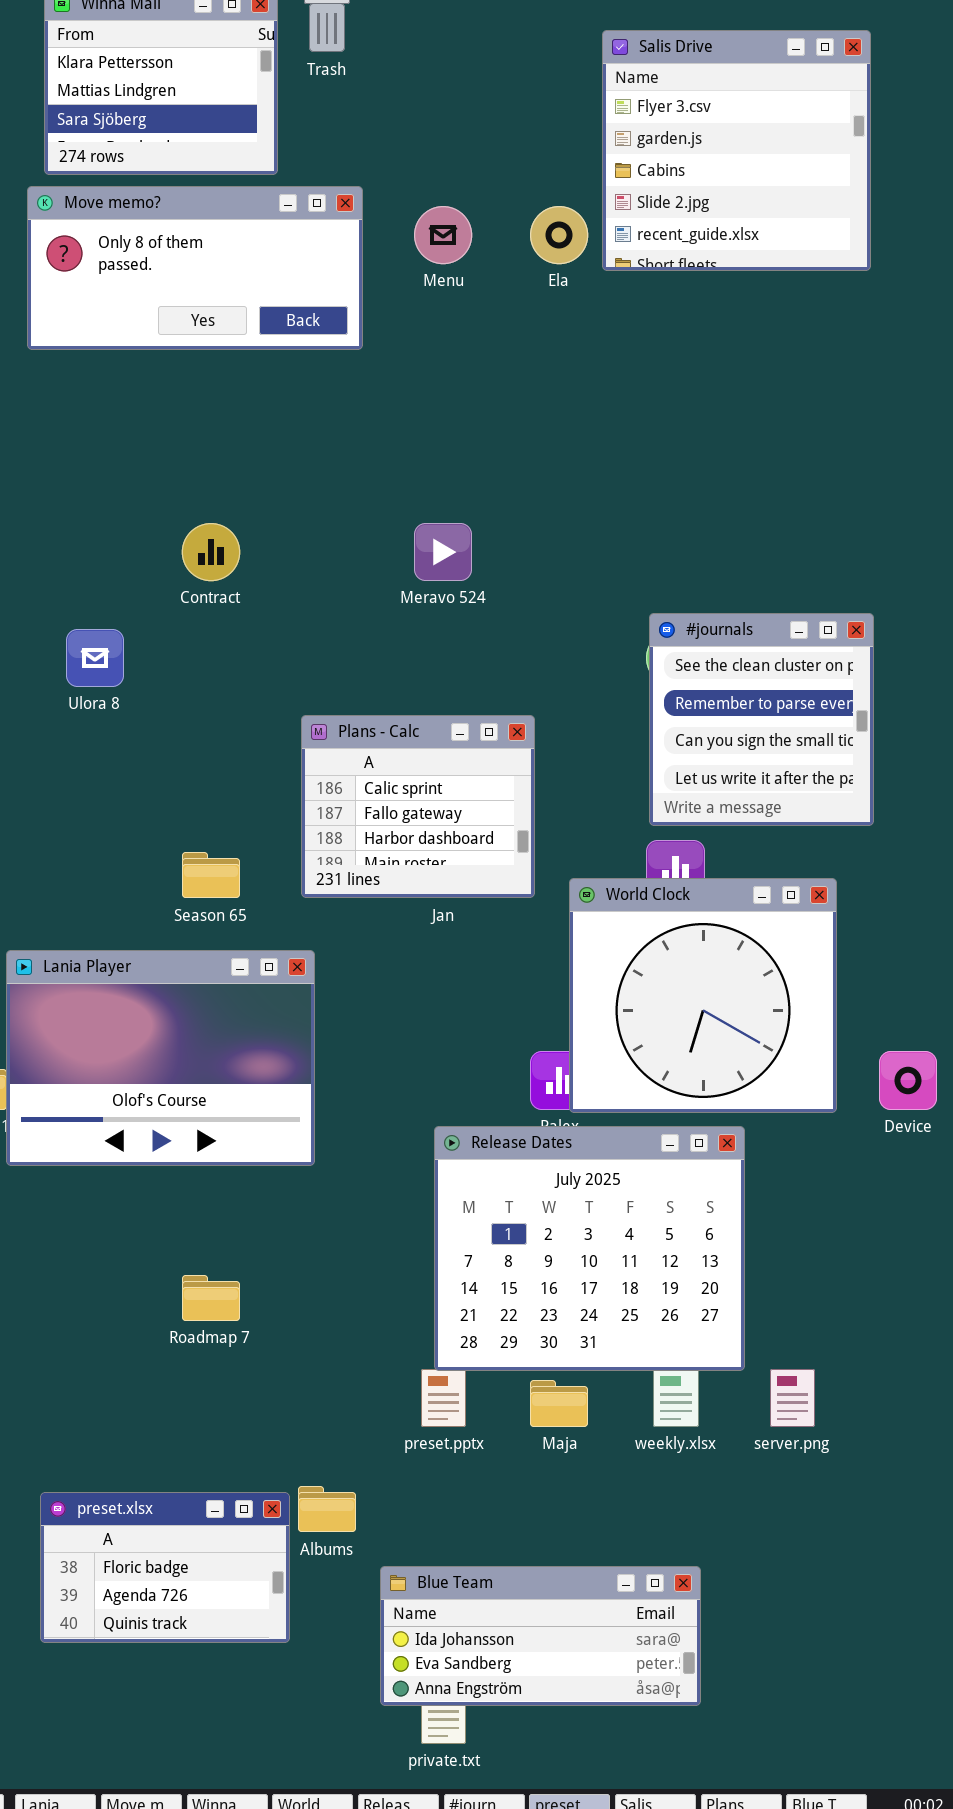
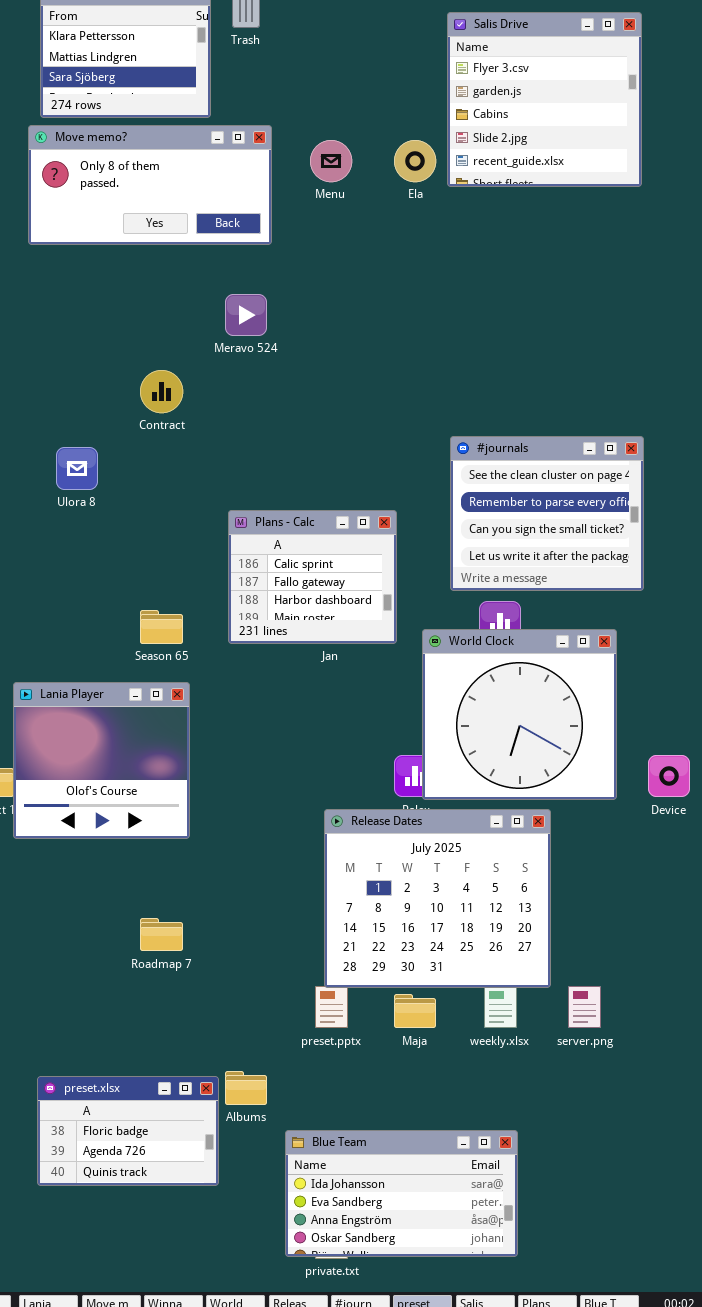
Meravo 524: [414,523,472,581] -> [225,294,267,336], moved
#journals: [649,613,874,826] -> [450,436,644,591], resized
Lania Player: [6,950,315,1166] -> [13,682,190,839], resized
Blue Team: [380,1566,701,1706] -> [285,1130,518,1257], resized

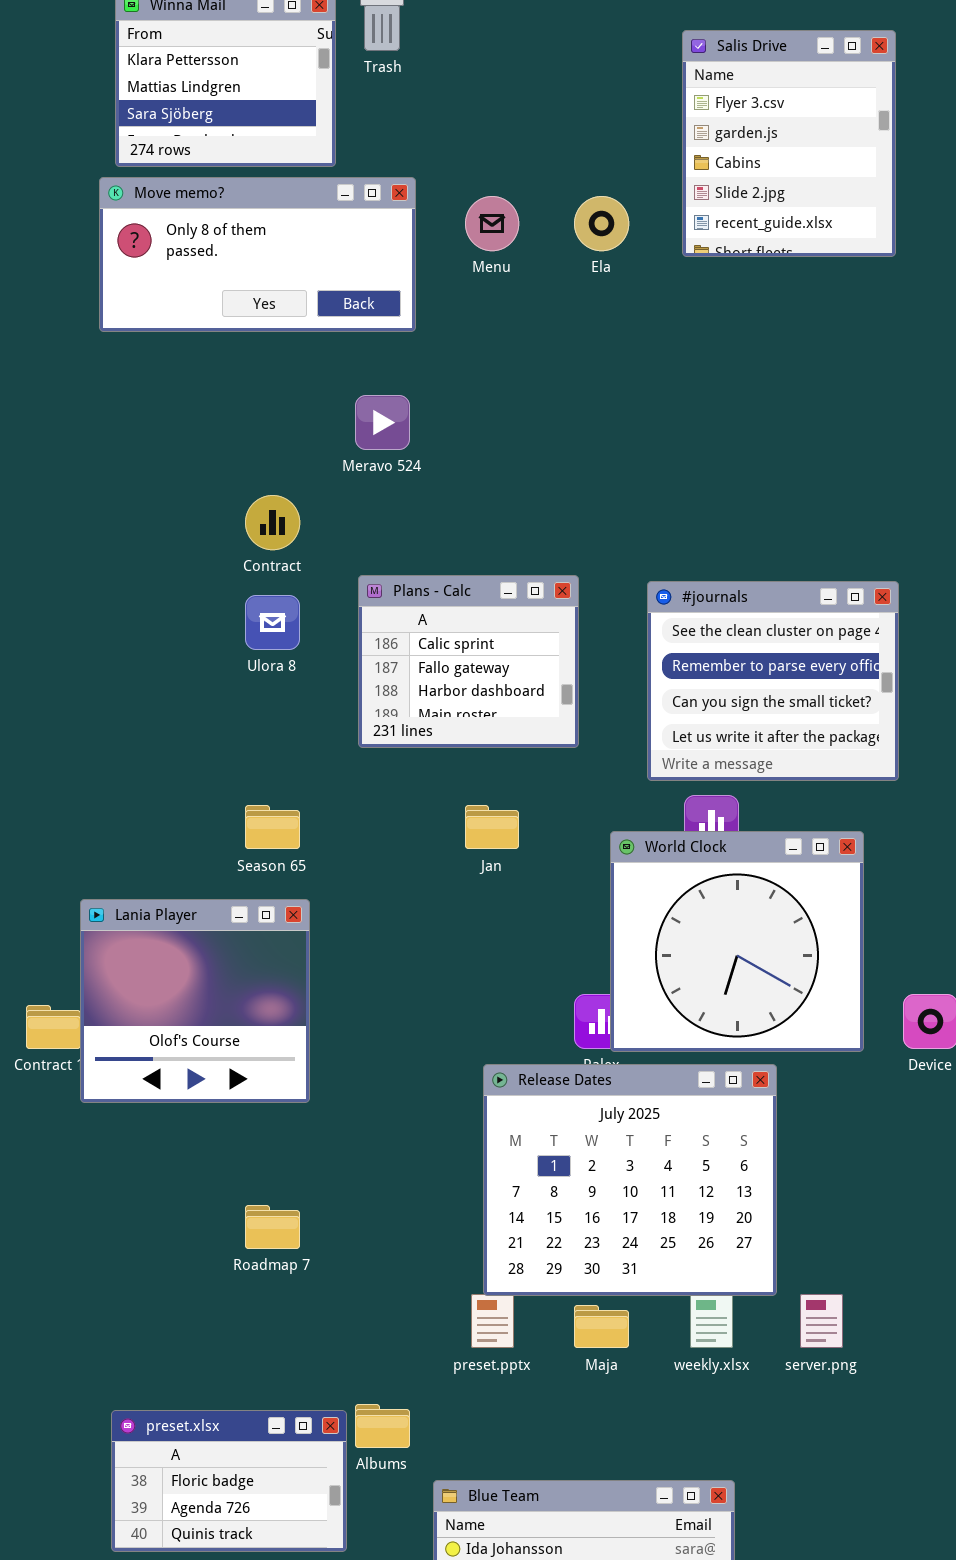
Salis Drive: [447,12,642,187] -> [682,30,896,257], resized
Ulora 8: [56,447,98,490] -> [245,595,300,650], moved
Plans - Calc: [228,510,397,644] -> [358,575,579,748], moved

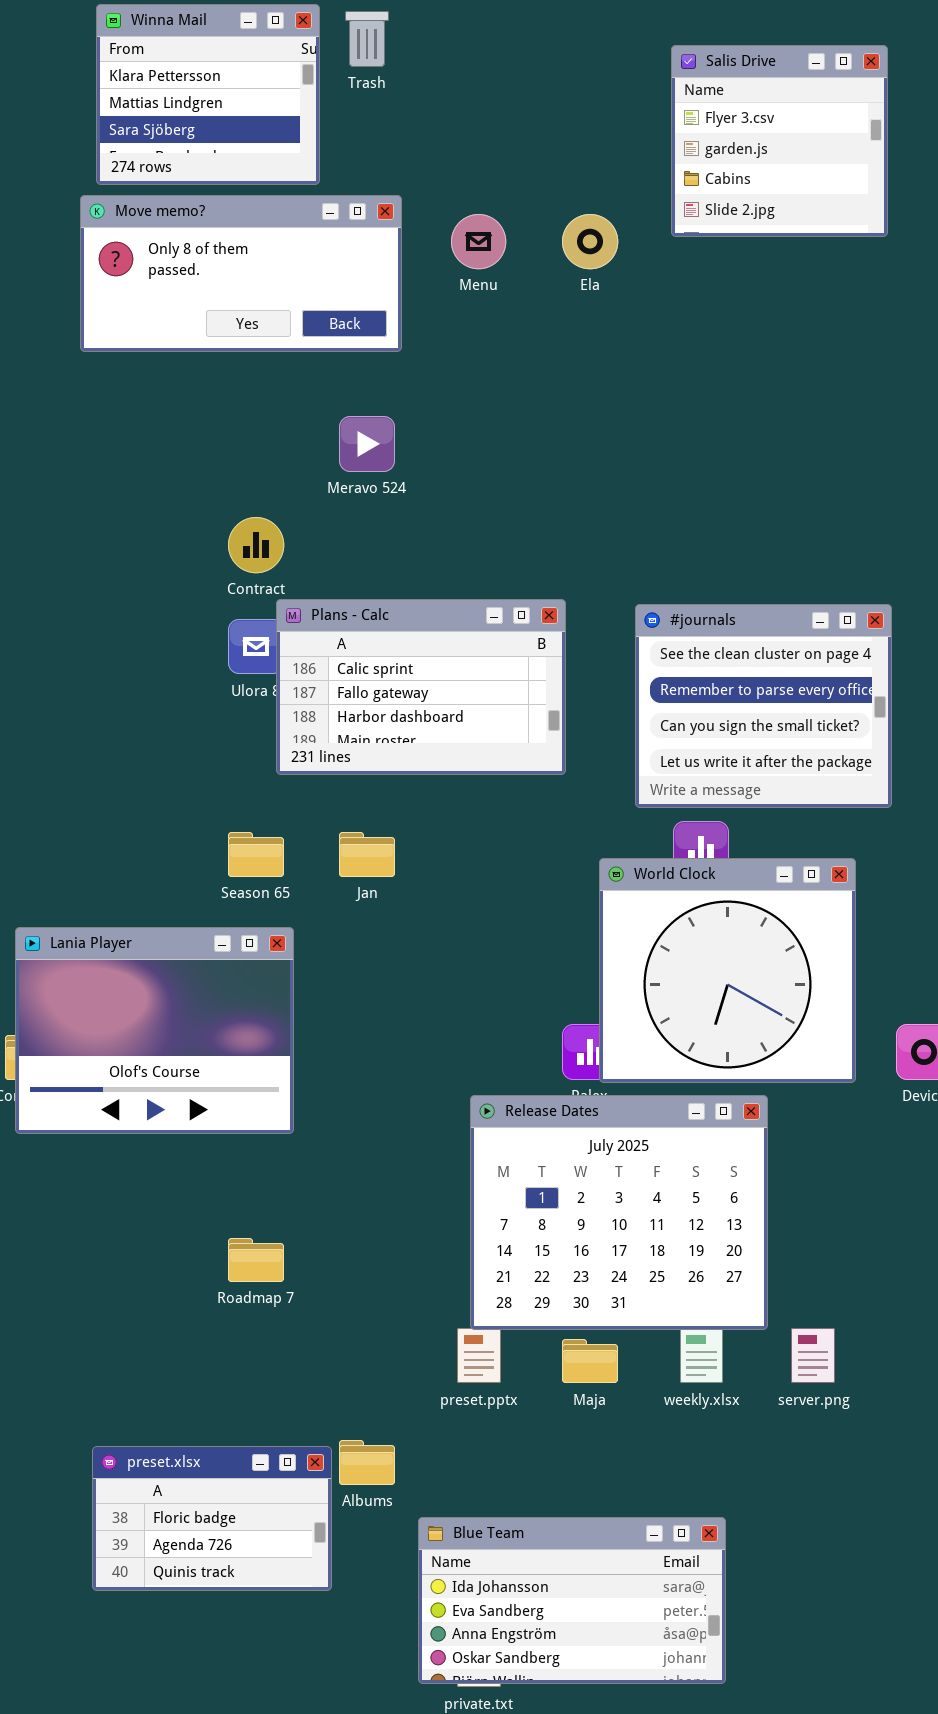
Salis Drive: [682,30,896,257] -> [671,45,888,237], resized
Plans - Calc: [358,575,579,748] -> [276,599,566,775], resized
Jan: [465,805,519,849] -> [339,832,395,877], moved
Lania Player: [80,899,310,1103] -> [15,927,294,1134], resized

